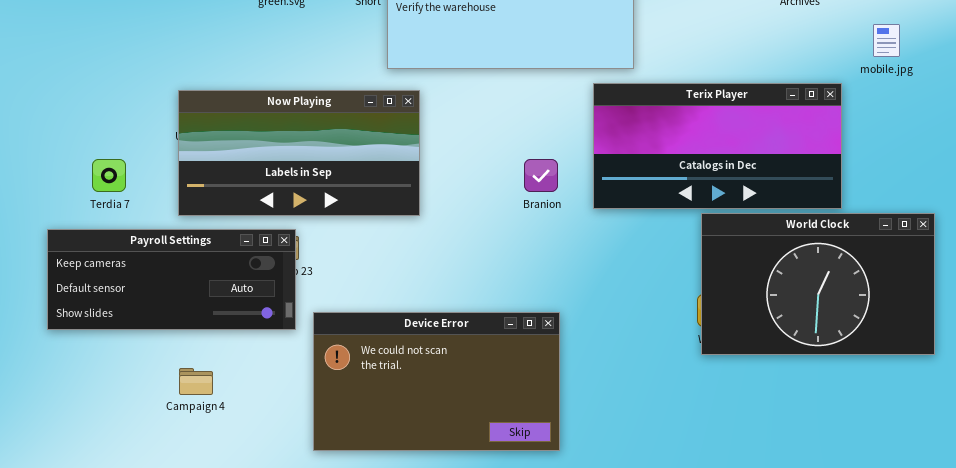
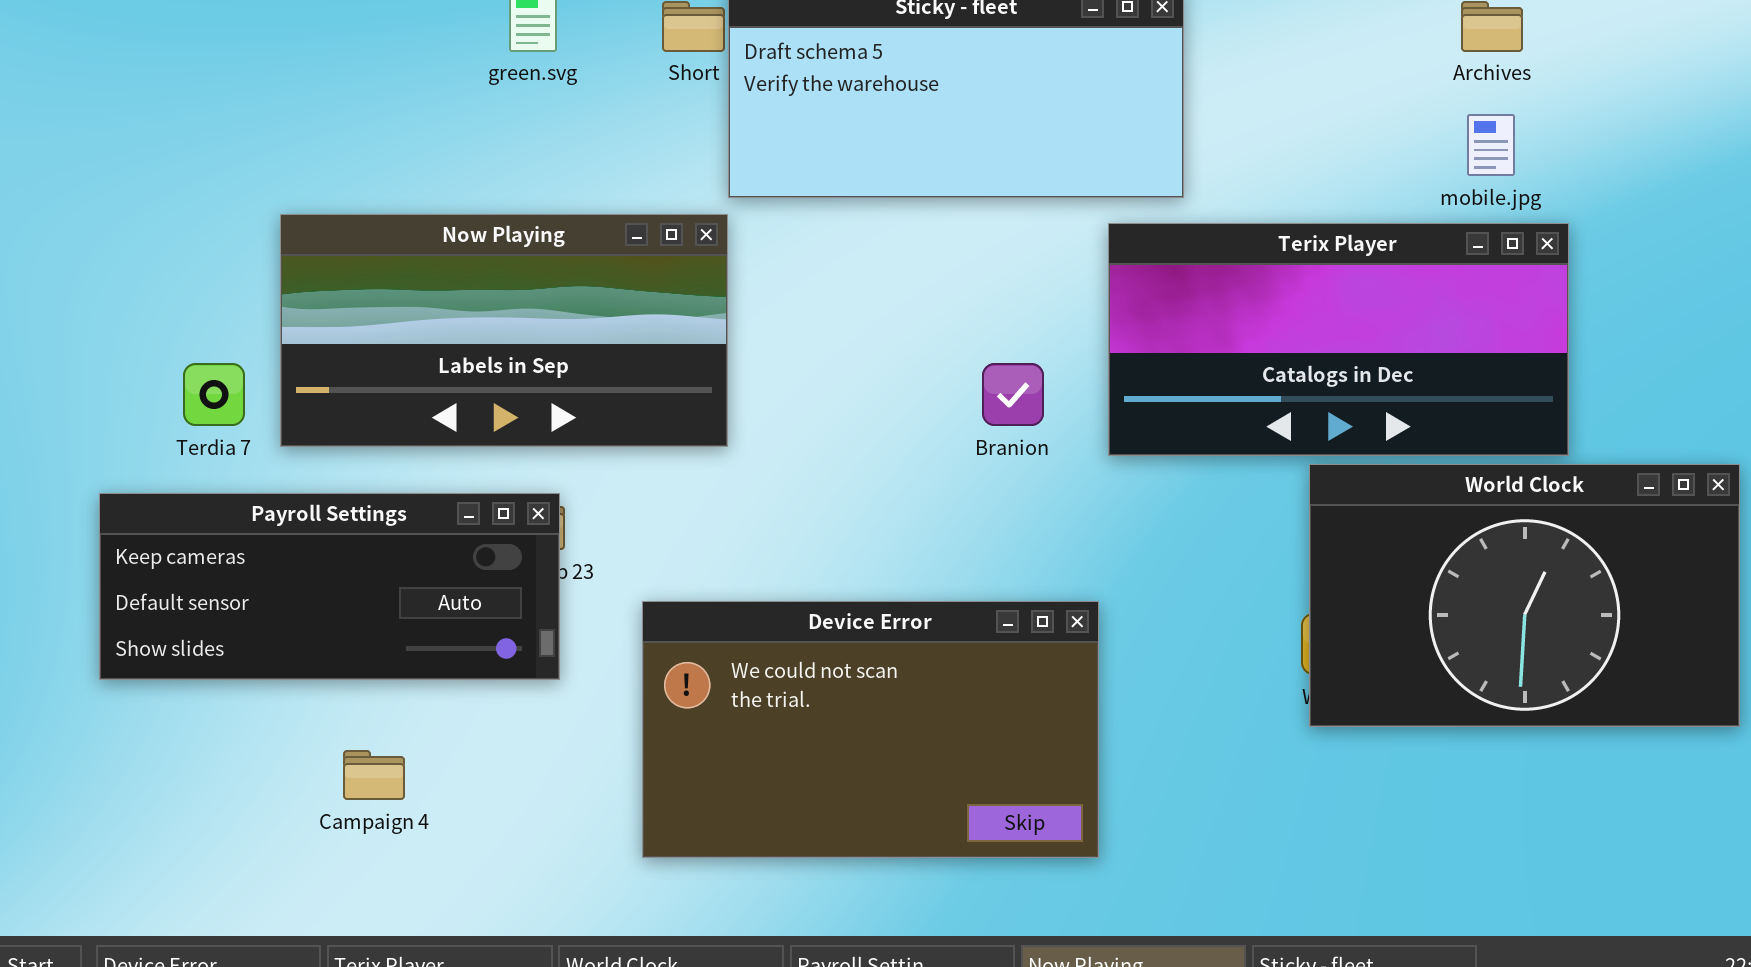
mobile.jpg: [873,24,900,57] -> [1467,114,1515,176], moved
Now Playing: [178,90,420,216] -> [280,214,728,447], moved
Device Error: [313,312,560,451] -> [642,601,1099,858], moved

